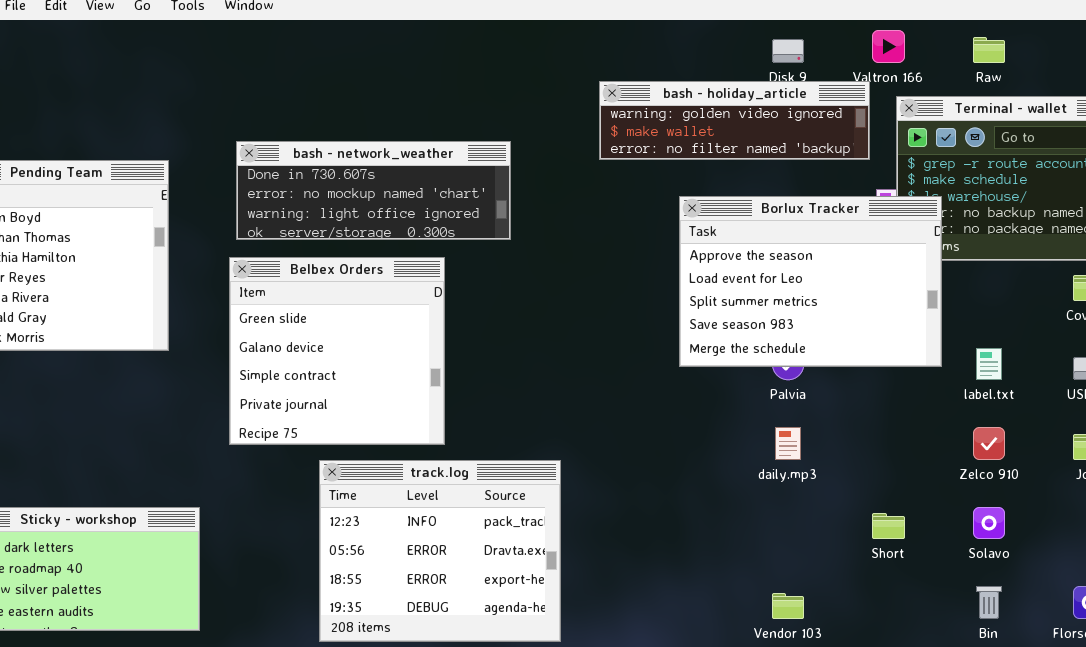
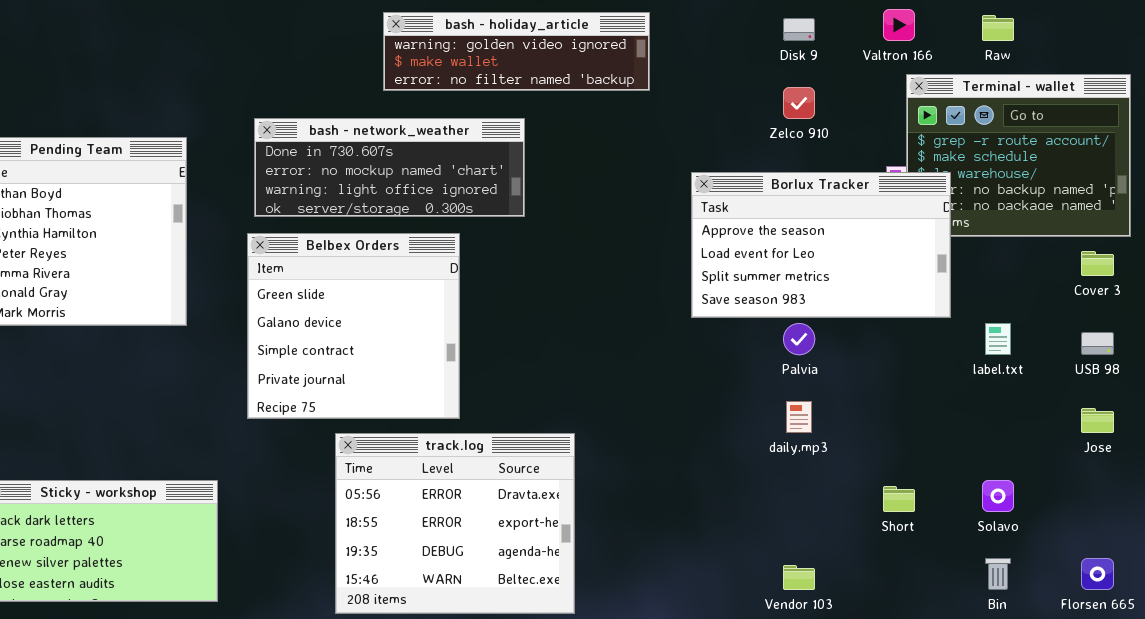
bash - holiday_article: [599,81,870,160] -> [383,12,650,91], moved
Borlux Tracker: [679,196,942,367] -> [691,172,951,318], resized
Zelco 910: [973,427,1005,460] -> [783,87,815,119], moved
track.log: [319,460,561,642] -> [335,433,575,614], scrolled down 1 row

